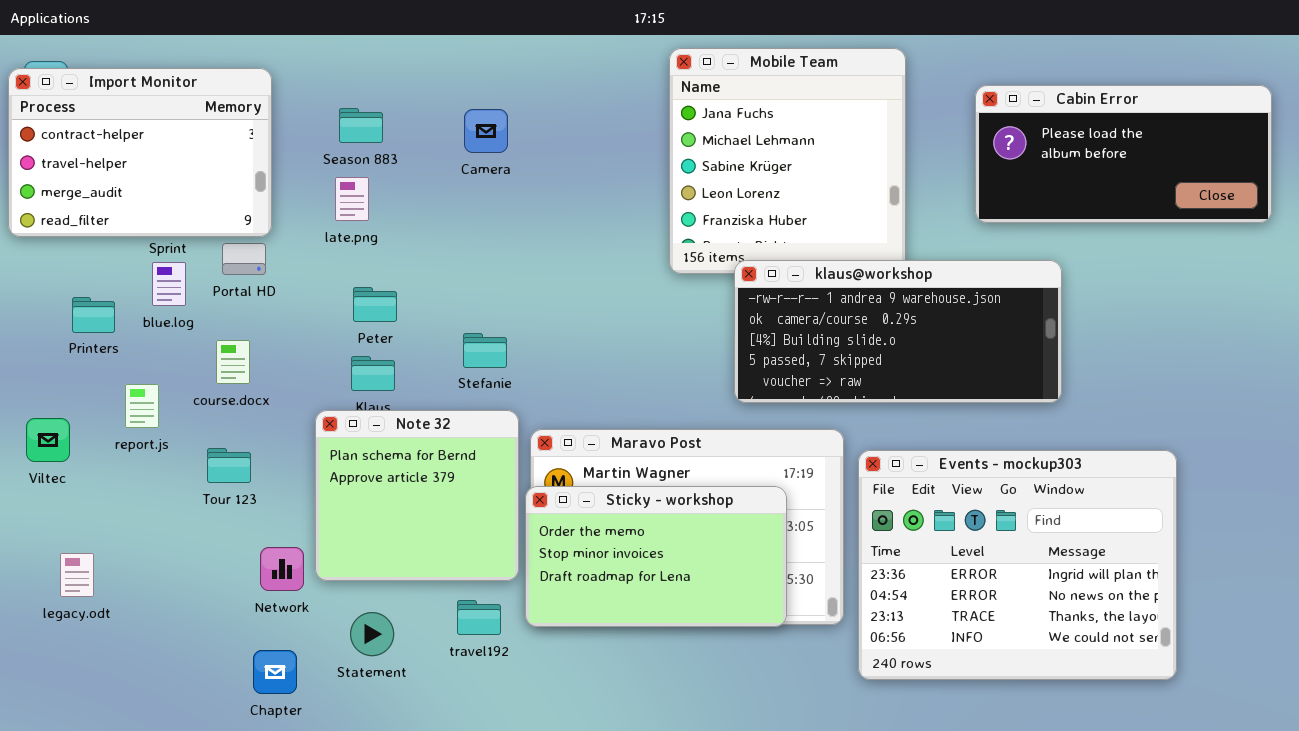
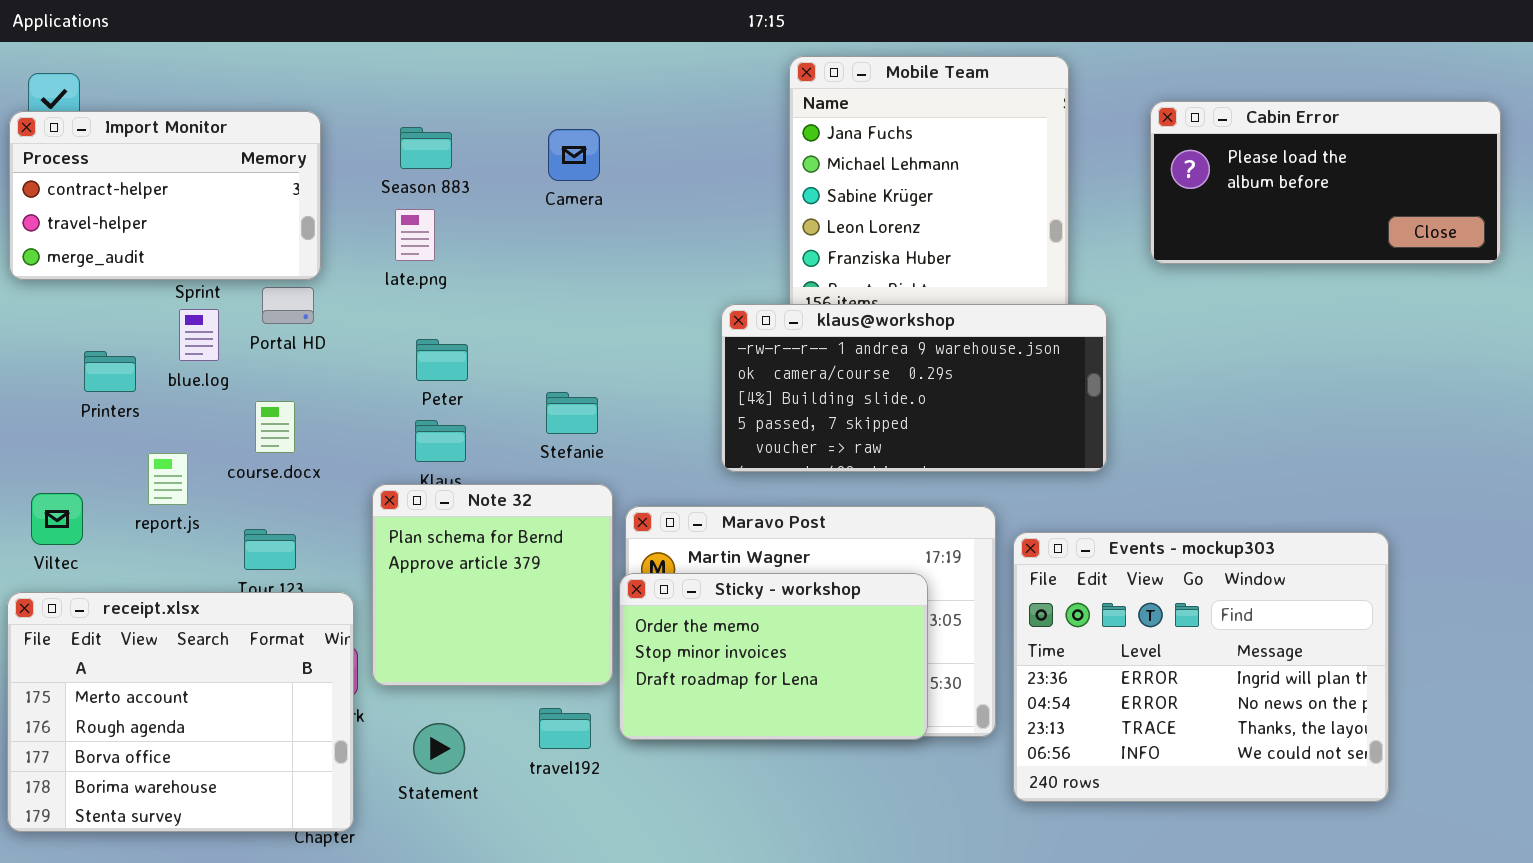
Import Monitor: [8,68,272,237] -> [9,111,321,280], resized
klaus@workshop: [734,260,1062,403] -> [721,304,1107,472], moved
receipt.xlsx: none -> [7,592,354,832], opened

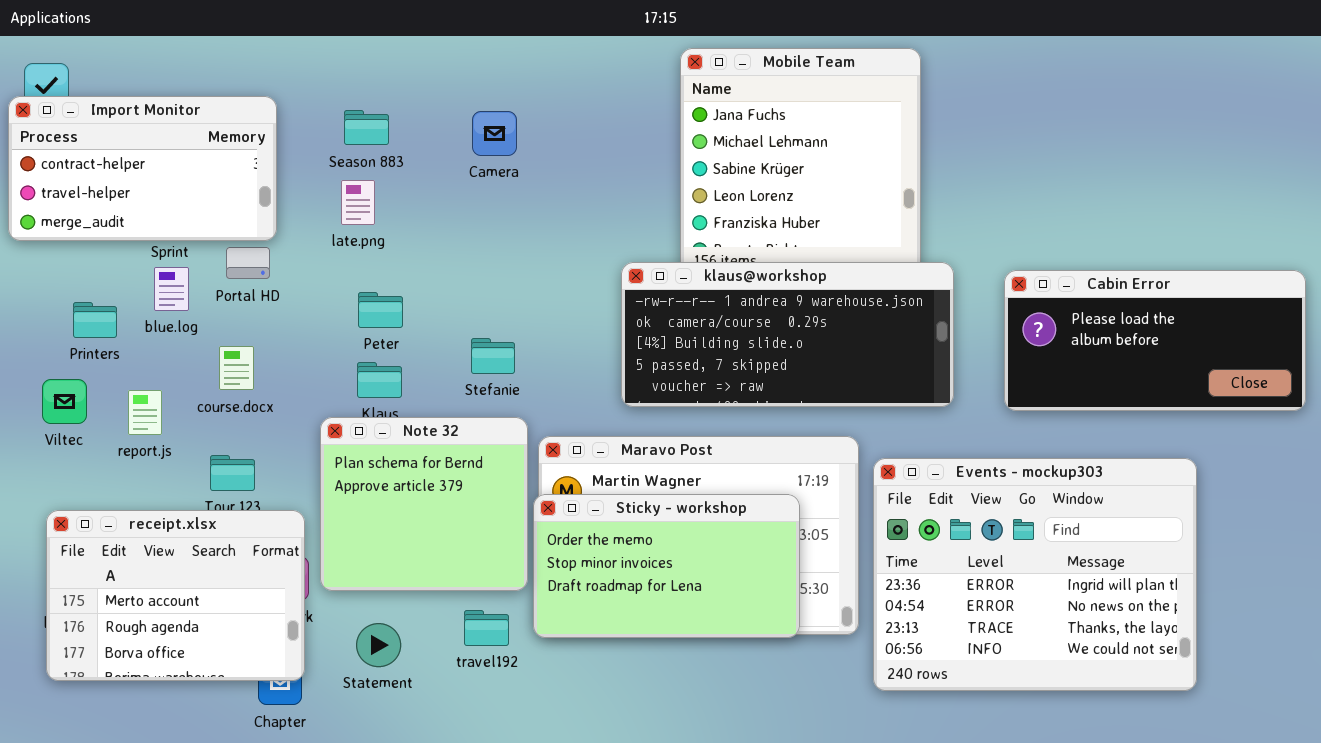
Cabin Error: [1150,101,1501,264] -> [1004,270,1306,411], moved
Viltec: [31,493,83,545] -> [42,379,87,424], moved
receipt.xlsx: [7,592,354,832] -> [46,510,305,681], resized

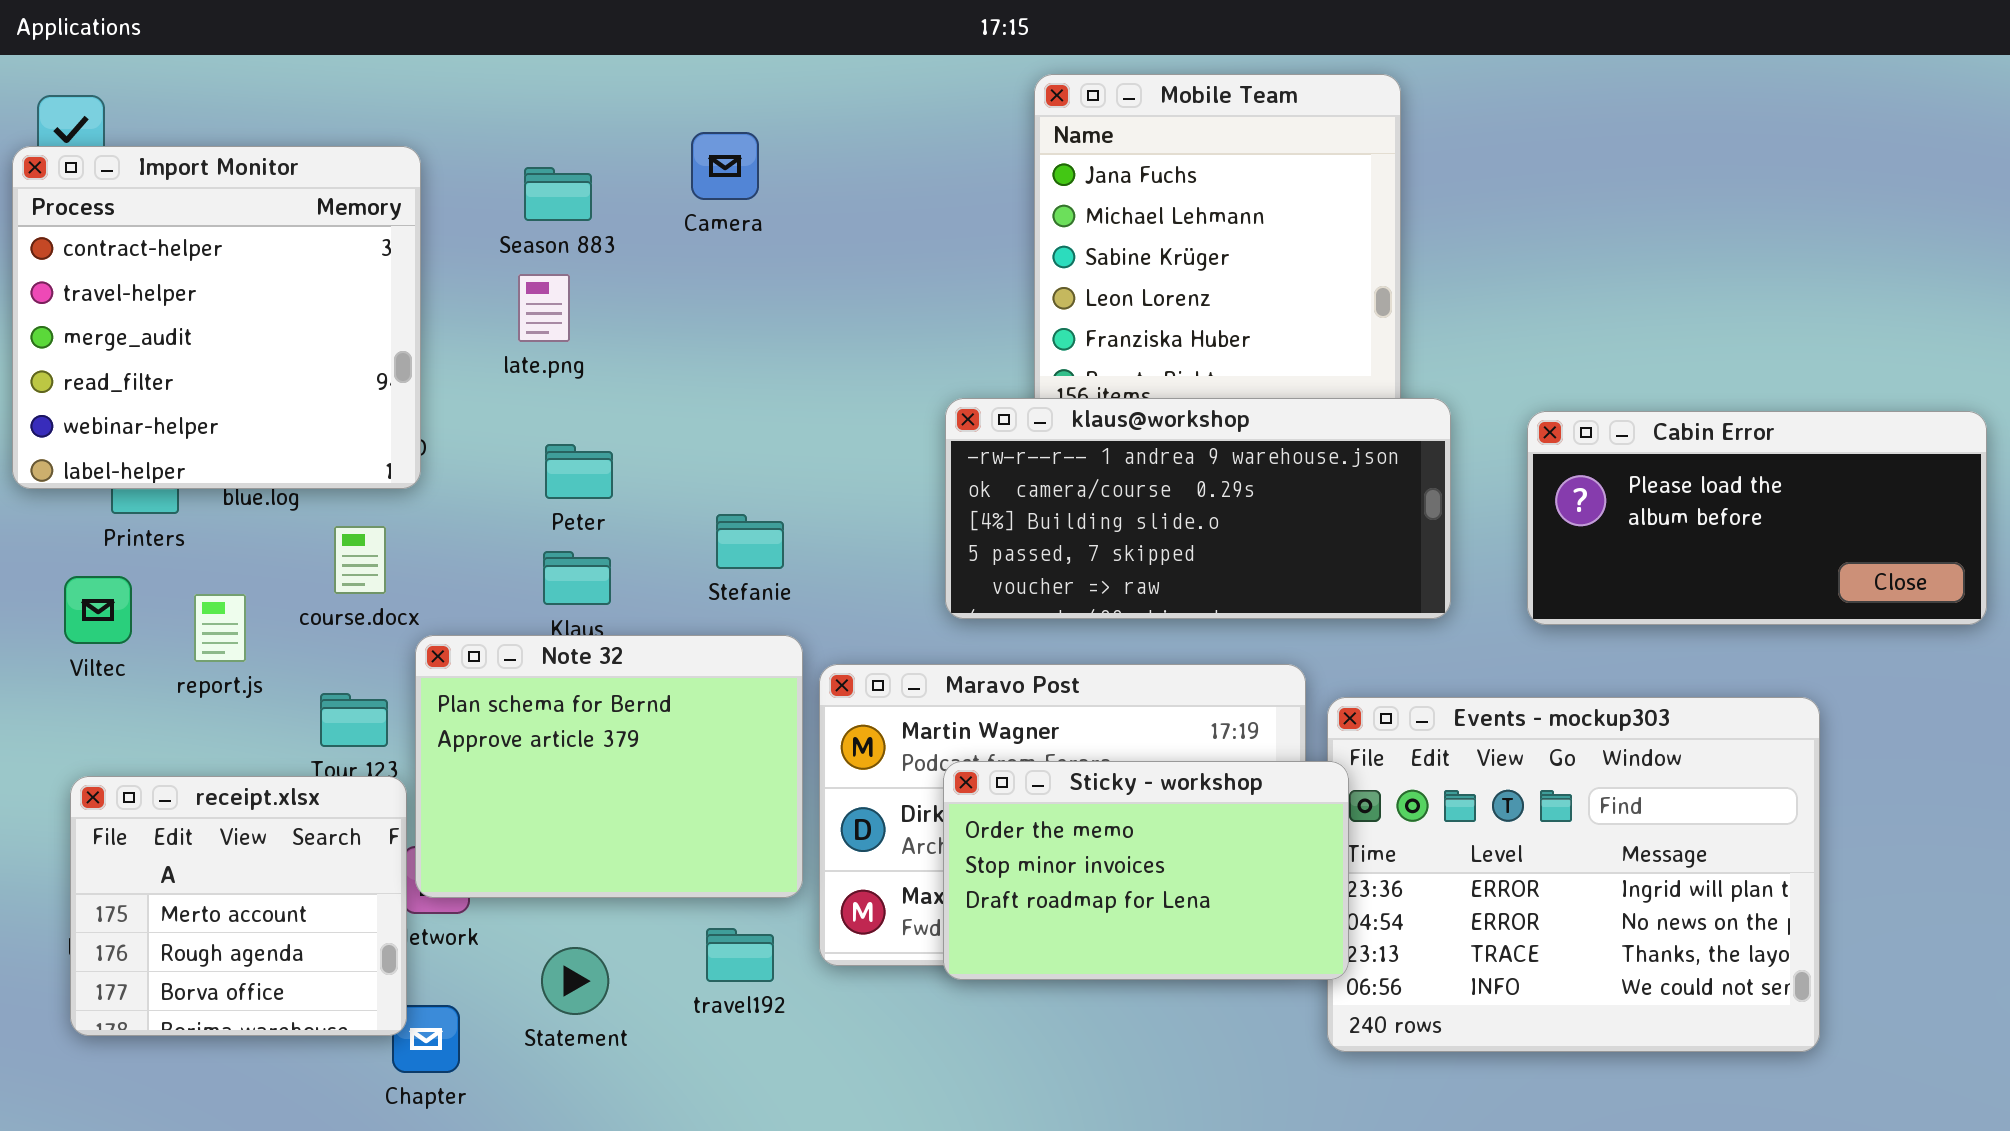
Import Monitor: [8,96,277,241] -> [12,146,421,489], resized
Camera: [472,111,517,156] -> [691,132,759,200], moved
Note 32: [320,417,528,591] -> [415,635,803,898], resized
Sticky - workshop: [533,494,800,638] -> [943,761,1349,980], moved
receipt.xlsx: [46,510,305,681] -> [70,776,407,1036], resized

